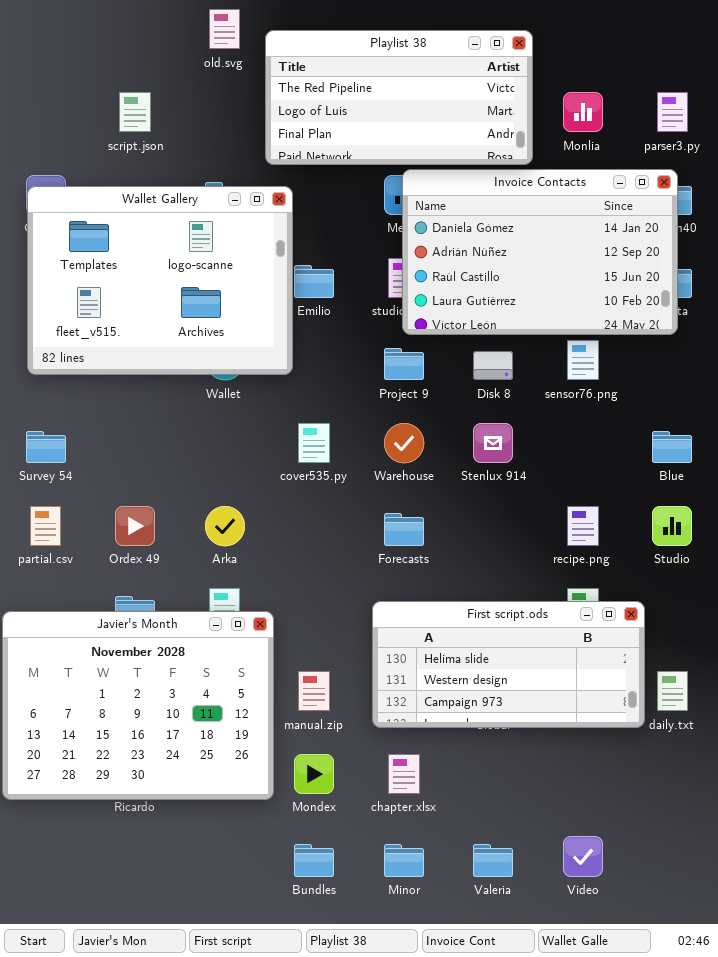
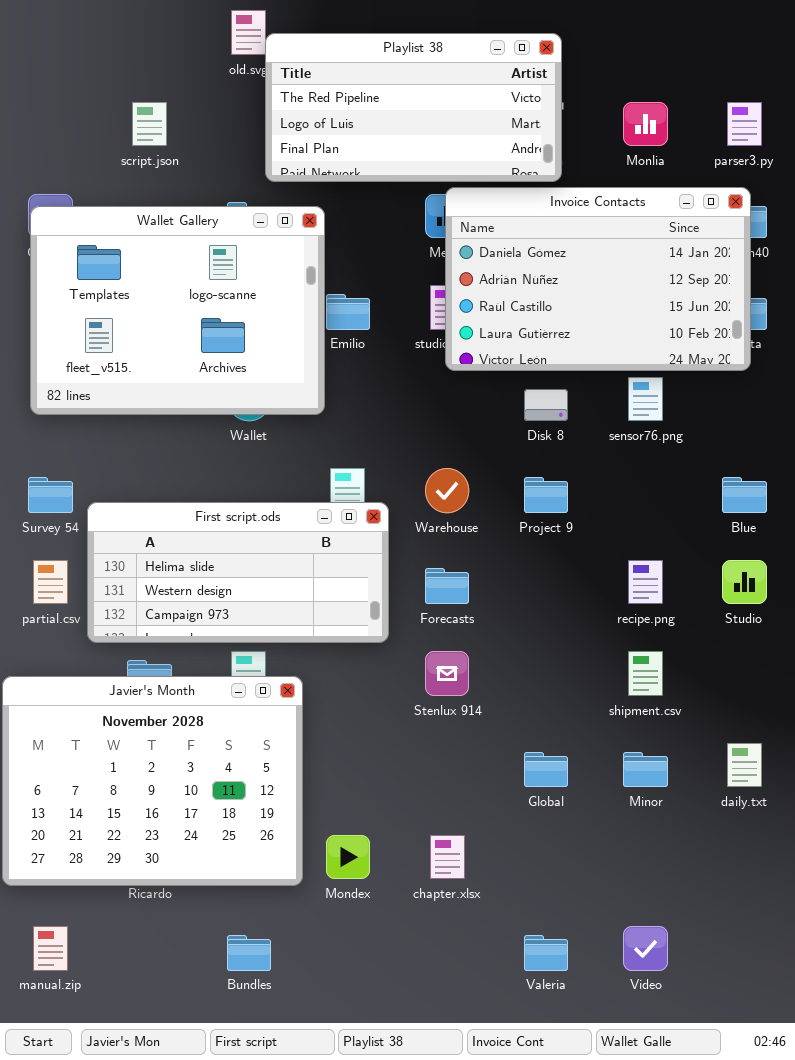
Playlist 38: [265,30,533,165] -> [265,33,562,182], moved
Project 9: [384,348,424,380] -> [524,477,568,513], moved
Stenlux 914: [473,423,513,463] -> [425,651,469,696], moved
First script.ods: [372,601,645,728] -> [87,502,389,643], moved
manual.zip: [298,671,330,711] -> [33,926,68,971], moved
Bundles: [294,844,334,877] -> [227,935,271,971], moved
Minor: [384,844,424,877] -> [623,752,668,787], moved

